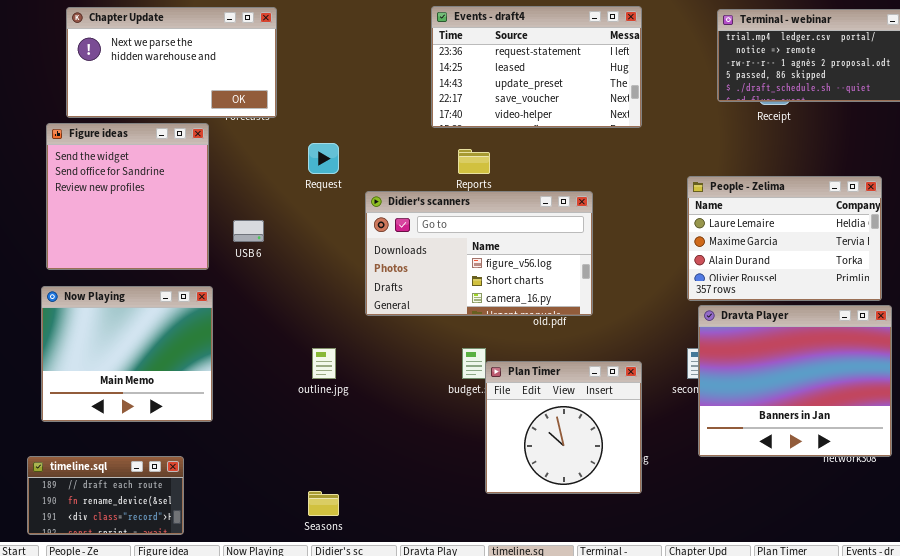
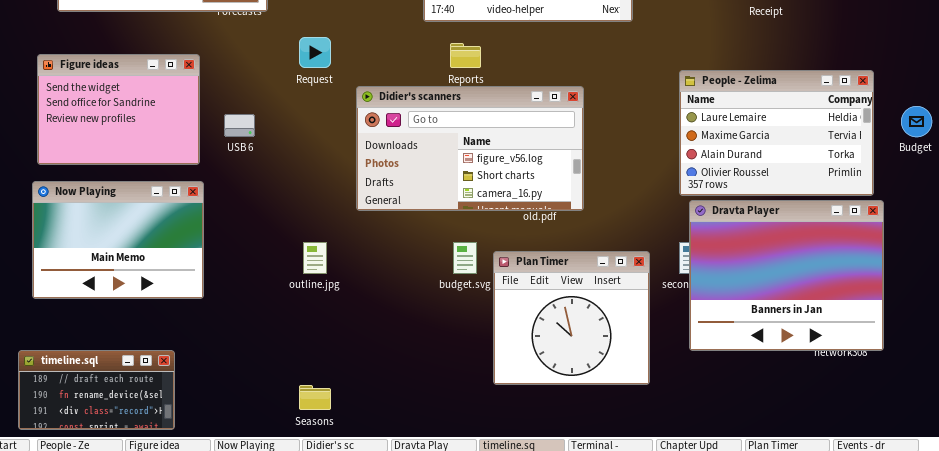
Figure ideas: [46,123,209,270] -> [37,54,200,165], resized
Now Playing: [41,286,213,422] -> [32,181,204,299], resized
Plan Timer: [485,361,642,494] -> [493,251,650,385], moved

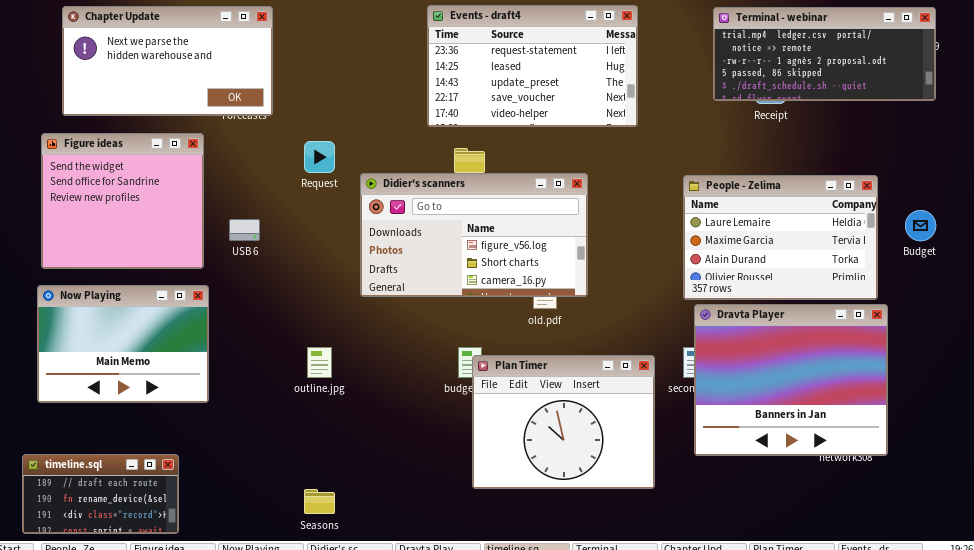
Figure ideas: [37,54,200,165] -> [41,133,204,269], resized
Didier's scanners: [356,86,584,211] -> [360,173,588,297], moved
Plan Timer: [493,251,650,385] -> [472,355,655,489], resized

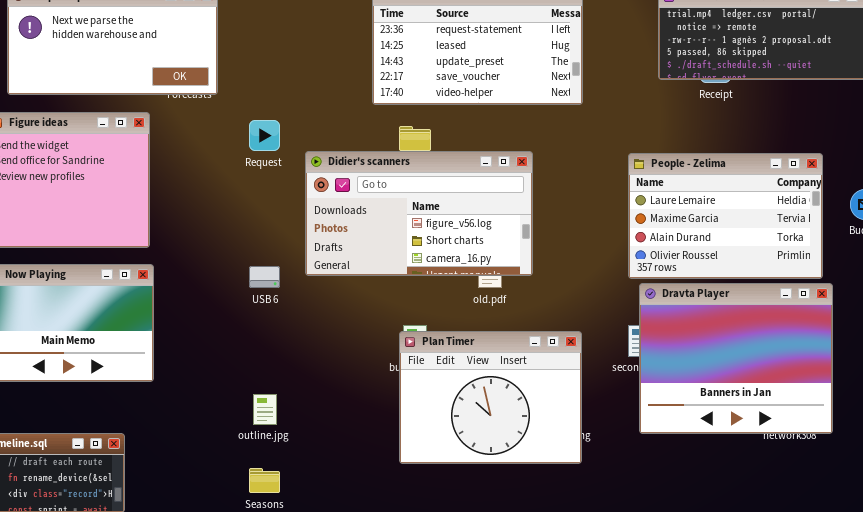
USB 6: [229,219,260,241] -> [249,266,280,288], moved
outline.jpg: [307,347,332,378] -> [253,394,277,425], moved
Plan Timer: [472,355,655,489] -> [399,331,582,464], moved

